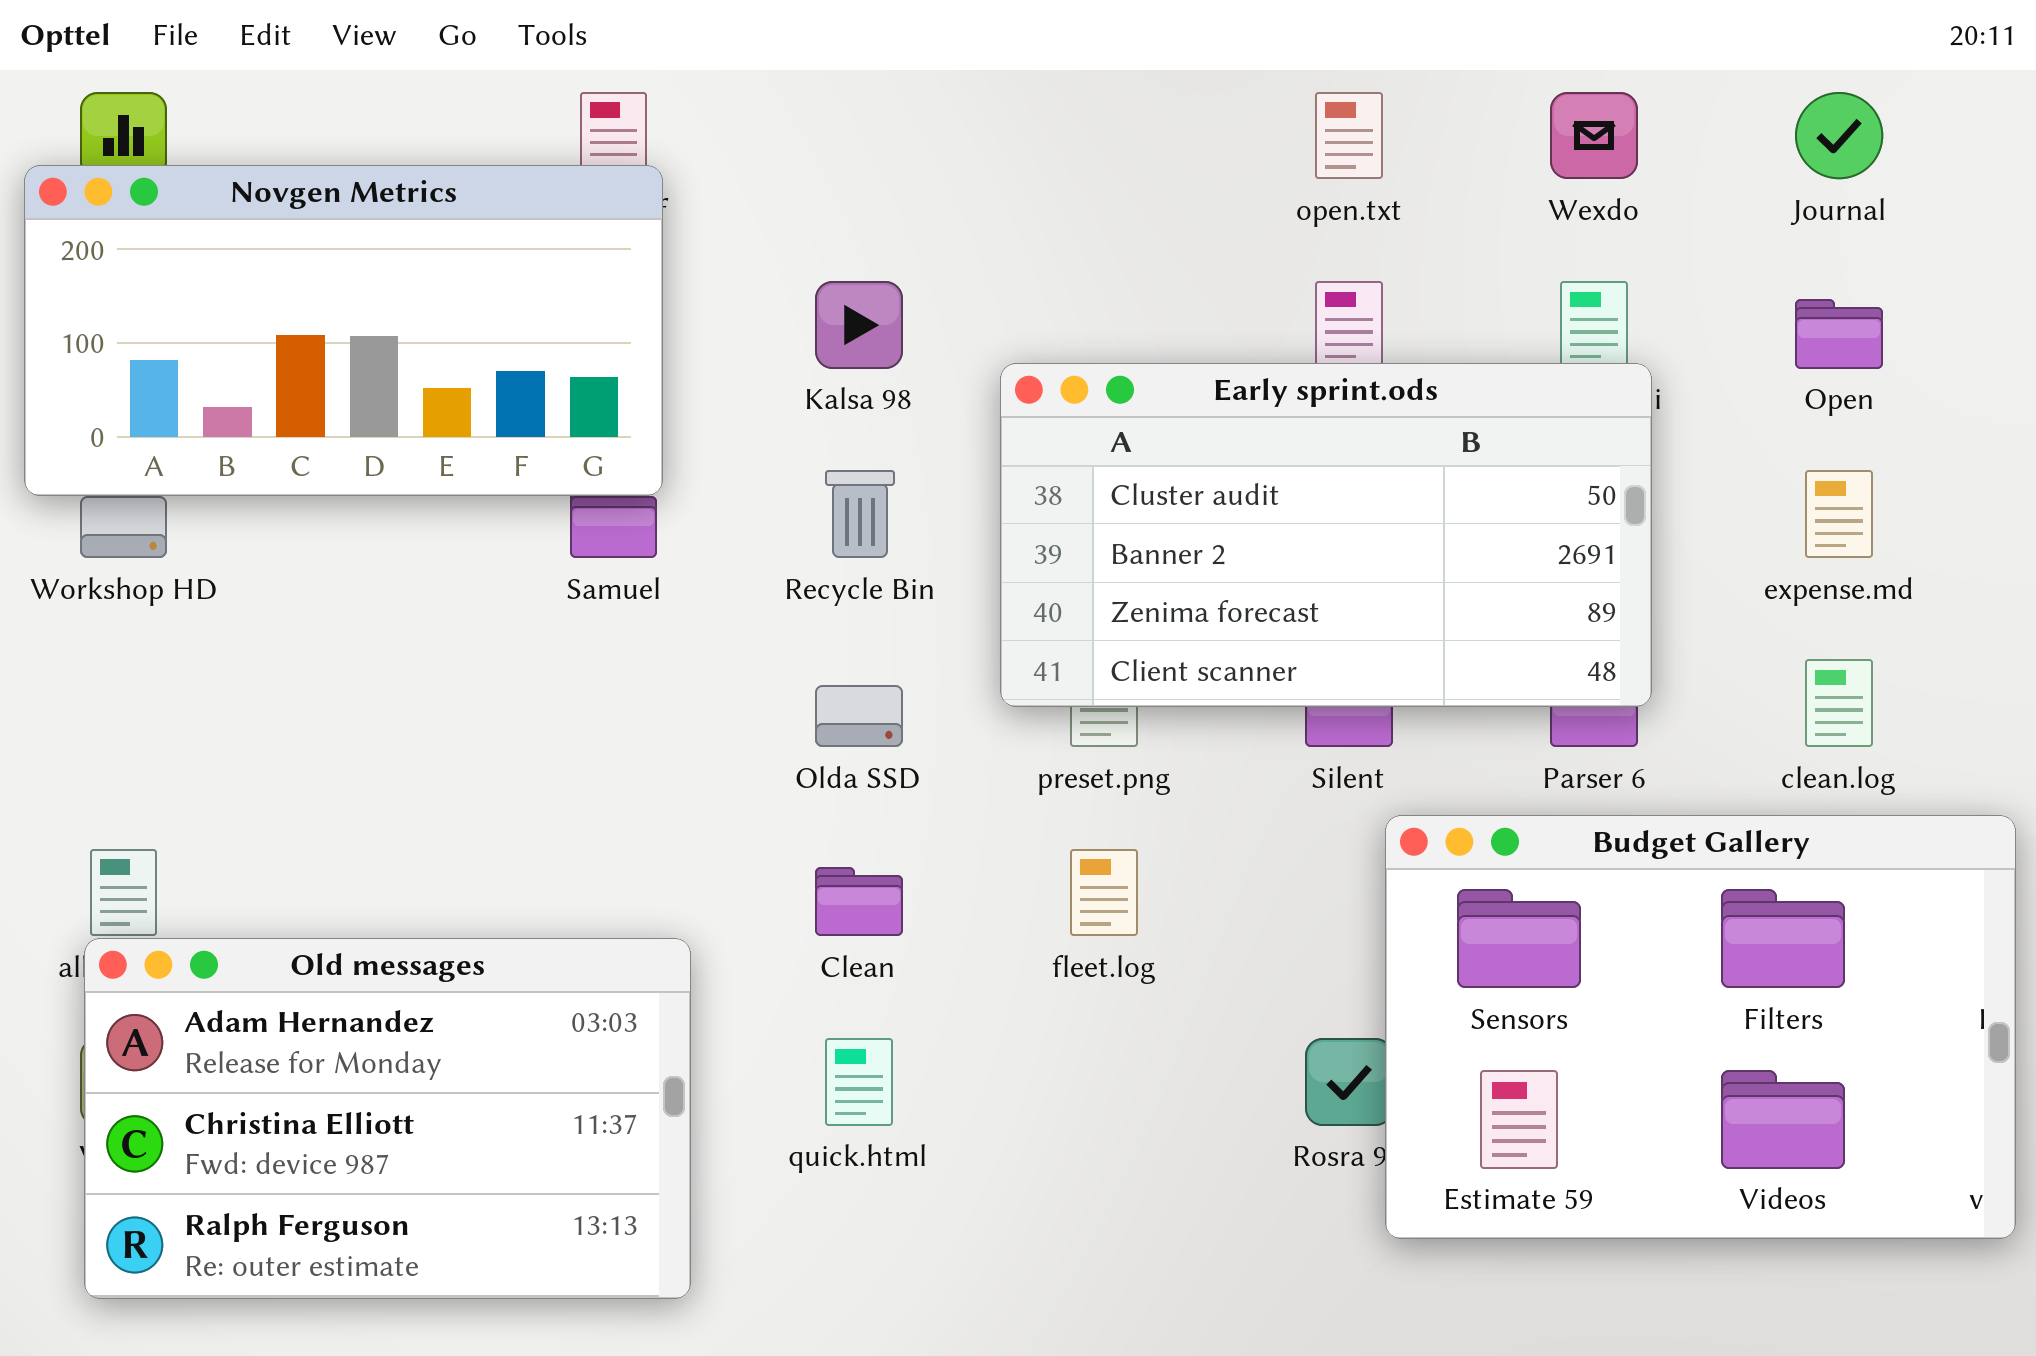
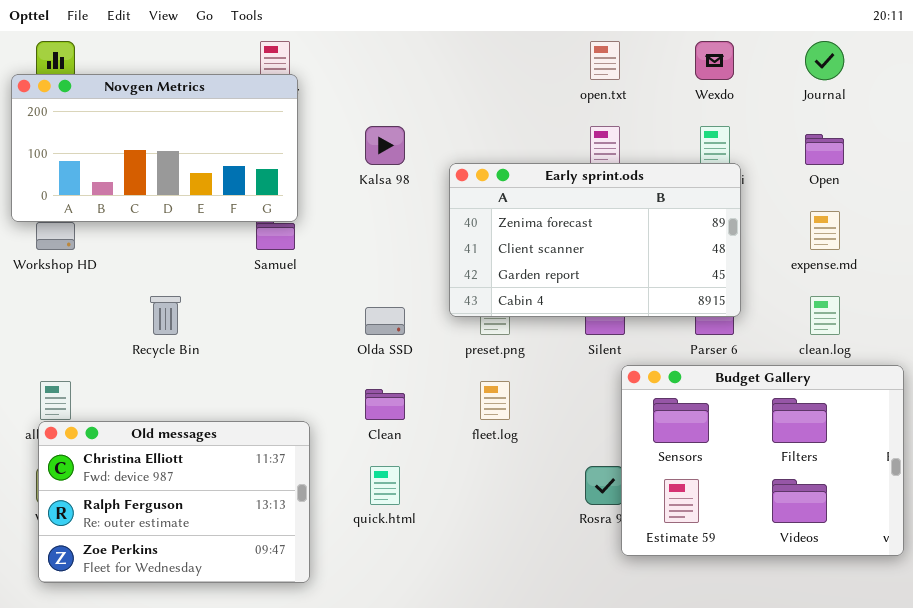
Early sprint.ods: [1000,363,1652,707] -> [449,163,741,317], scrolled down 2 rows
Recycle Bin: [825,470,895,558] -> [150,296,181,335], moved
Old messages: [84,938,691,1299] -> [38,421,310,583], scrolled down 1 row

